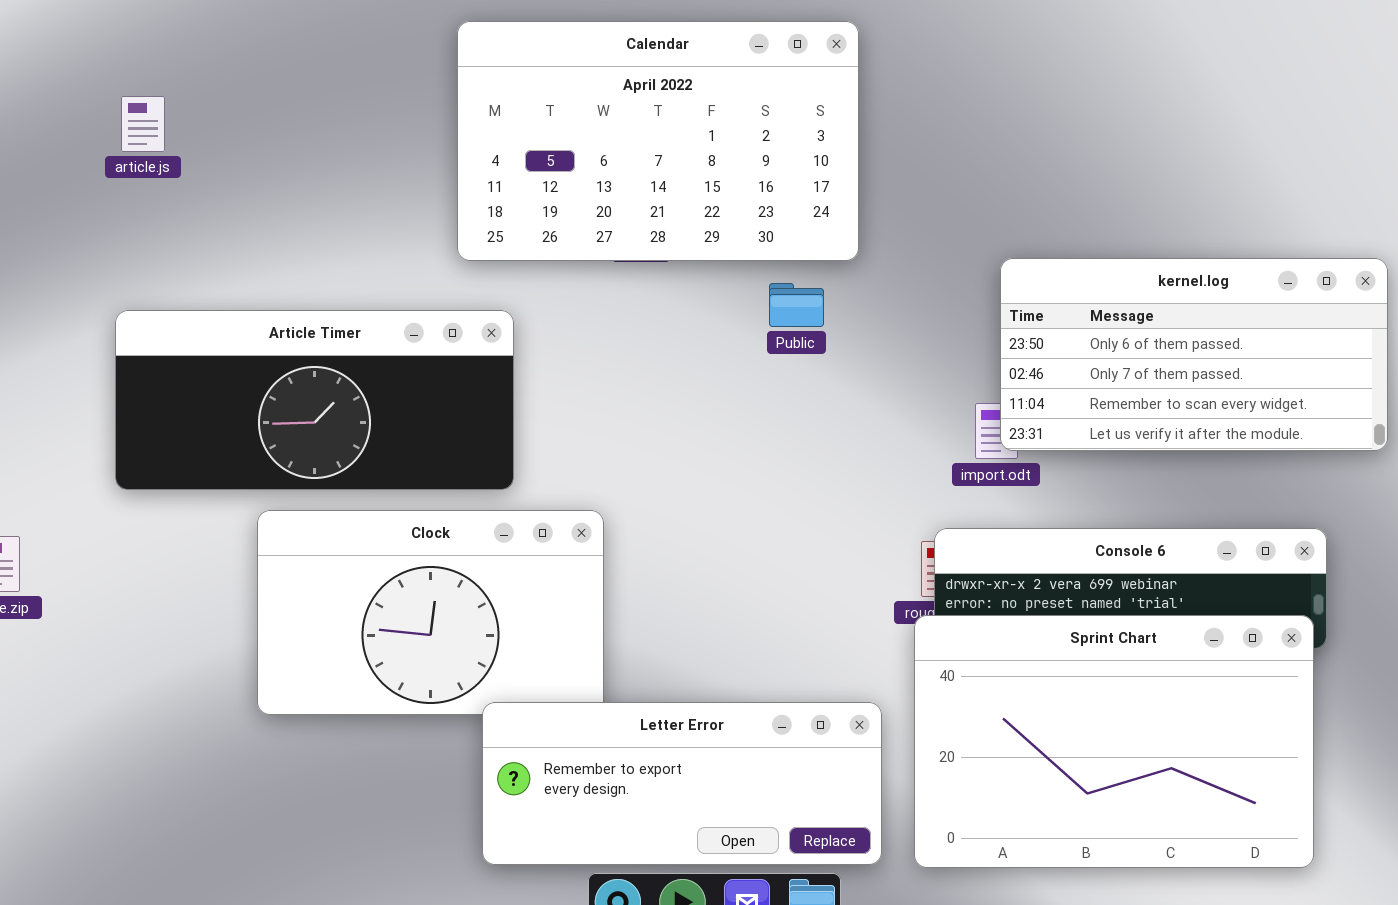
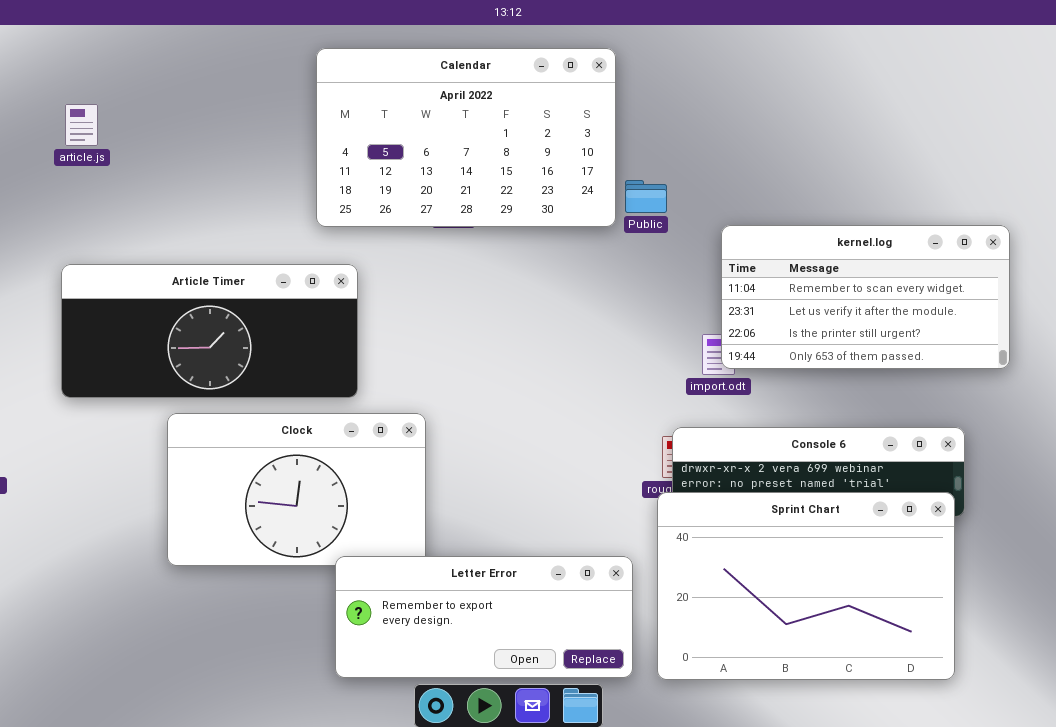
kernel.log: [1000,258,1388,451] -> [721,225,1010,369], scrolled down 2 rows
Public: [769,283,824,327] -> [625,180,667,213], moved

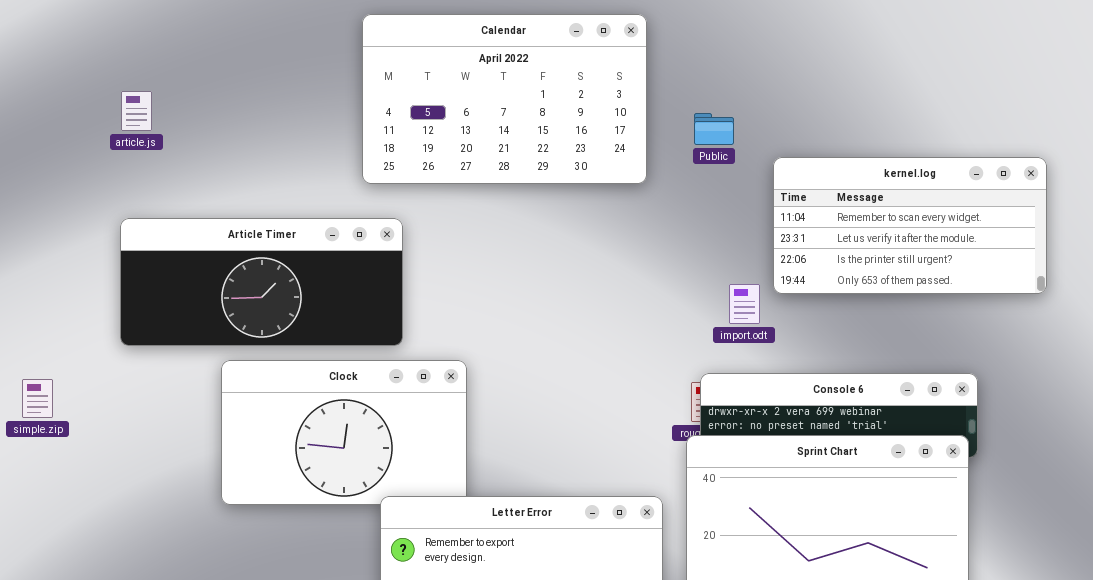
article.js: [65,104,98,146] -> [121,91,152,131], moved
Public: [625,180,667,213] -> [694,113,734,145], moved
kernel.log: [721,225,1010,369] -> [773,157,1047,294], moved

